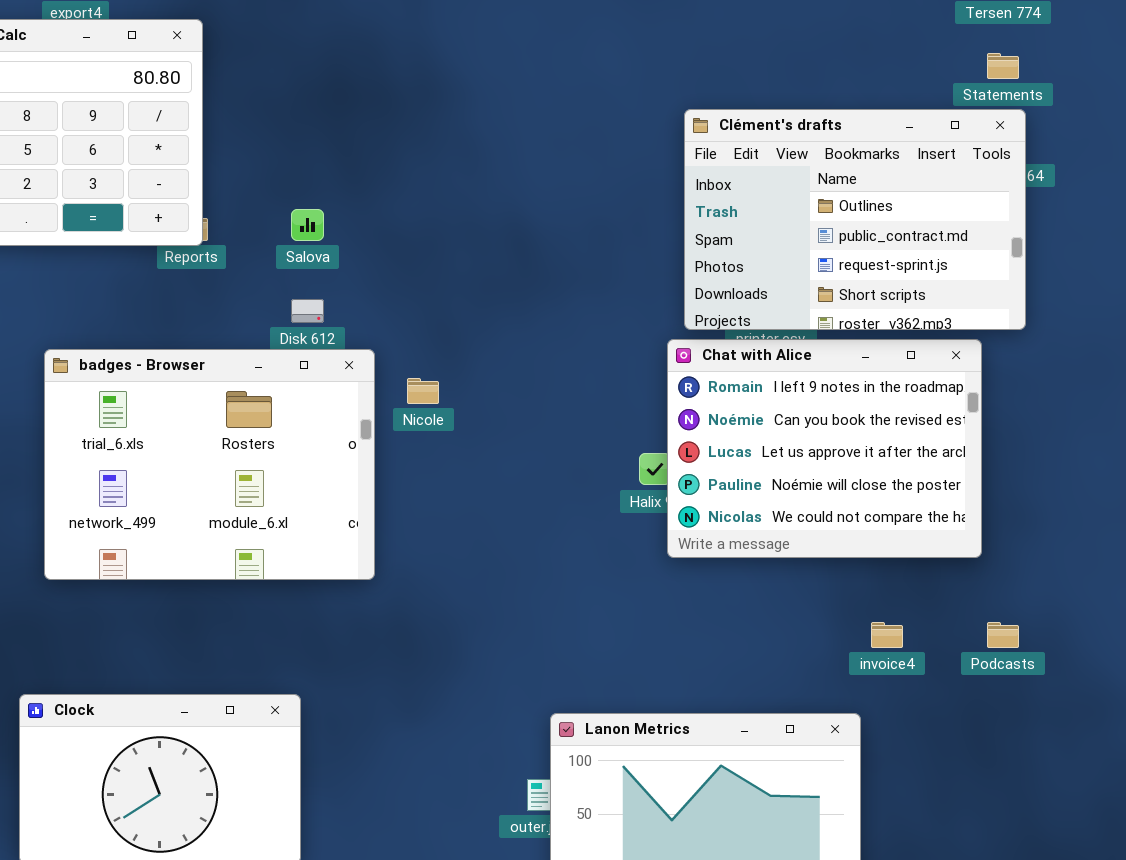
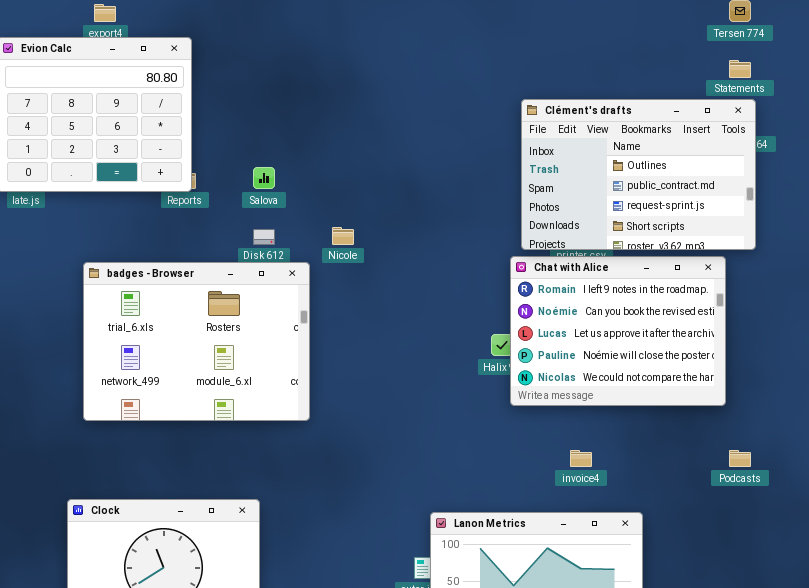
Nicole: [407,378,439,404] -> [332,227,354,245], moved
invoice4: [871,622,903,648] -> [570,450,592,467], moved

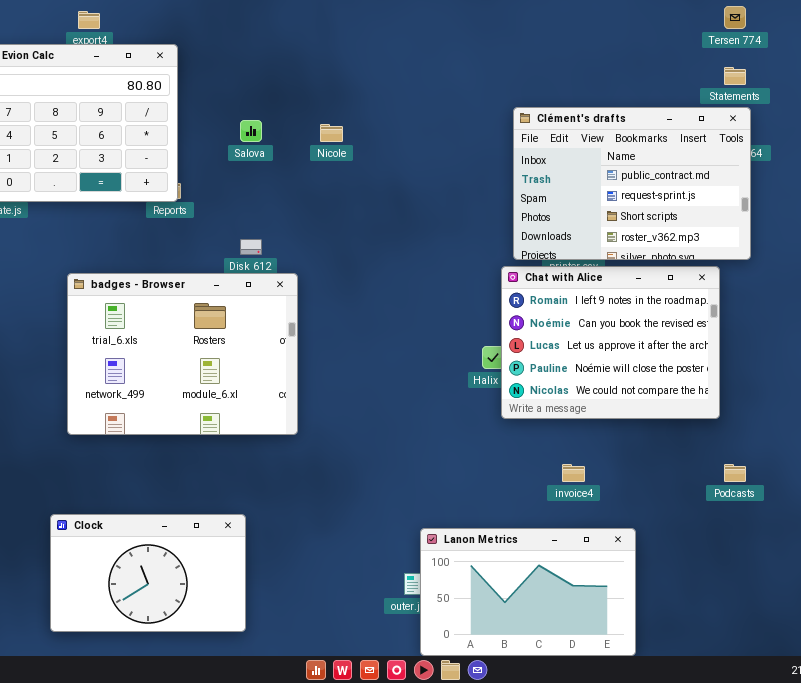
Clément's drafts: [521,99,756,250] -> [513,107,751,260], scrolled down 1 row
Salova: [253,167,275,189] -> [240,120,262,142], moved
Nicole: [332,227,354,245] -> [320,124,343,142], moved

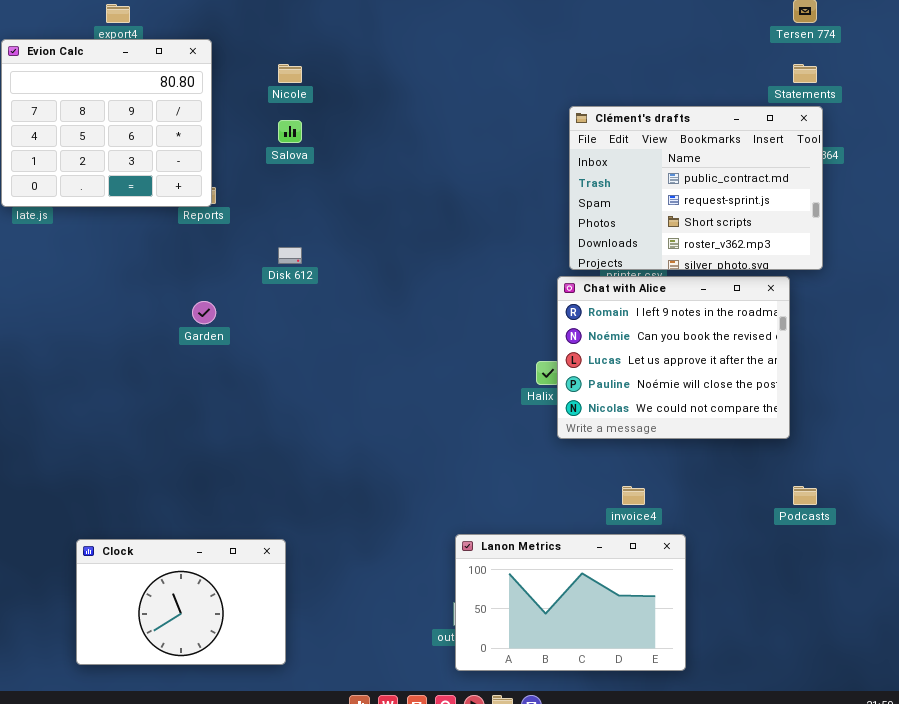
Nicole: [320,124,343,142] -> [278,64,302,83], moved
badges - Browser: [67,273,298,435] -> none, closed
Lanon Metrics: [420,528,636,656] -> [455,534,686,671], moved

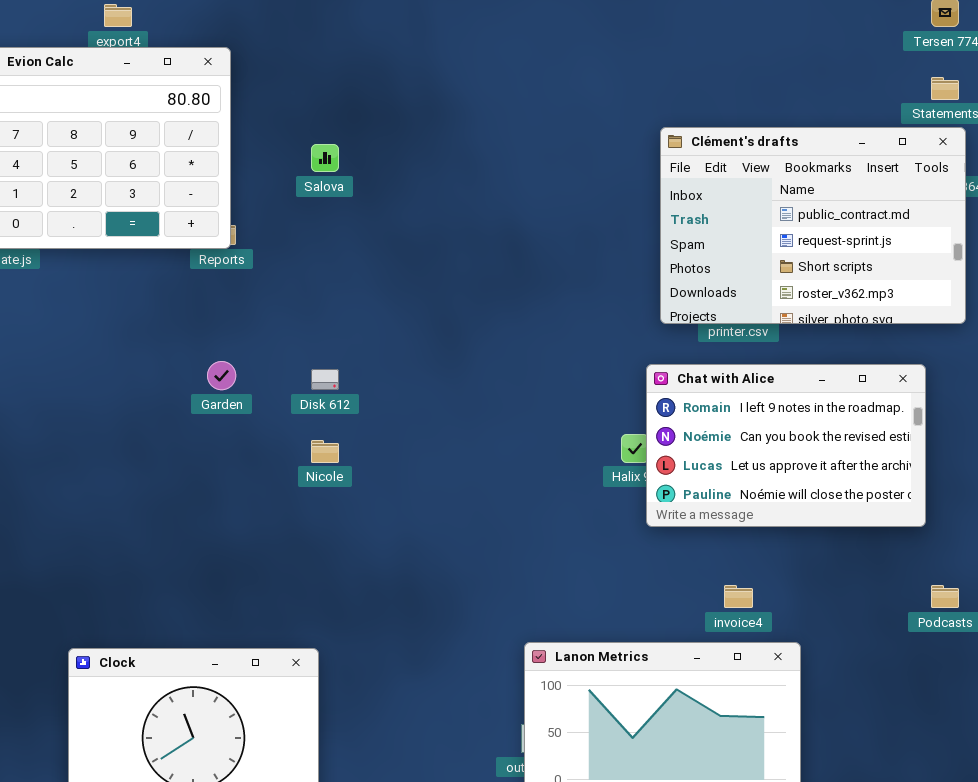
Nicole: [278,64,302,83] -> [311,440,339,463], moved
Disk 612: [278,247,302,264] -> [311,369,339,390], moved
Chat with Alice: [557,276,790,439] -> [646,364,926,527], resized

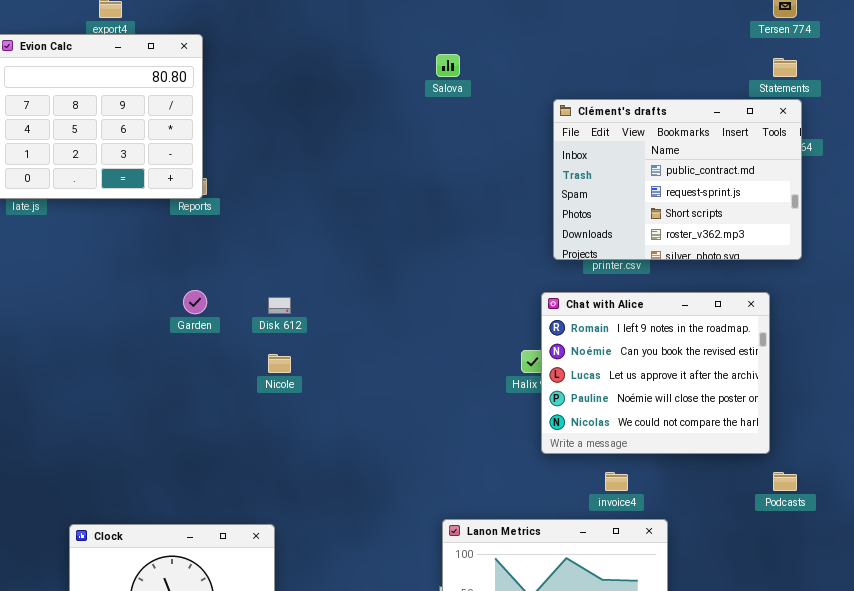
Salova: [311,144,339,172] -> [436,54,460,77], moved
Chat with Alice: [646,364,926,527] -> [541,292,770,454], resized

